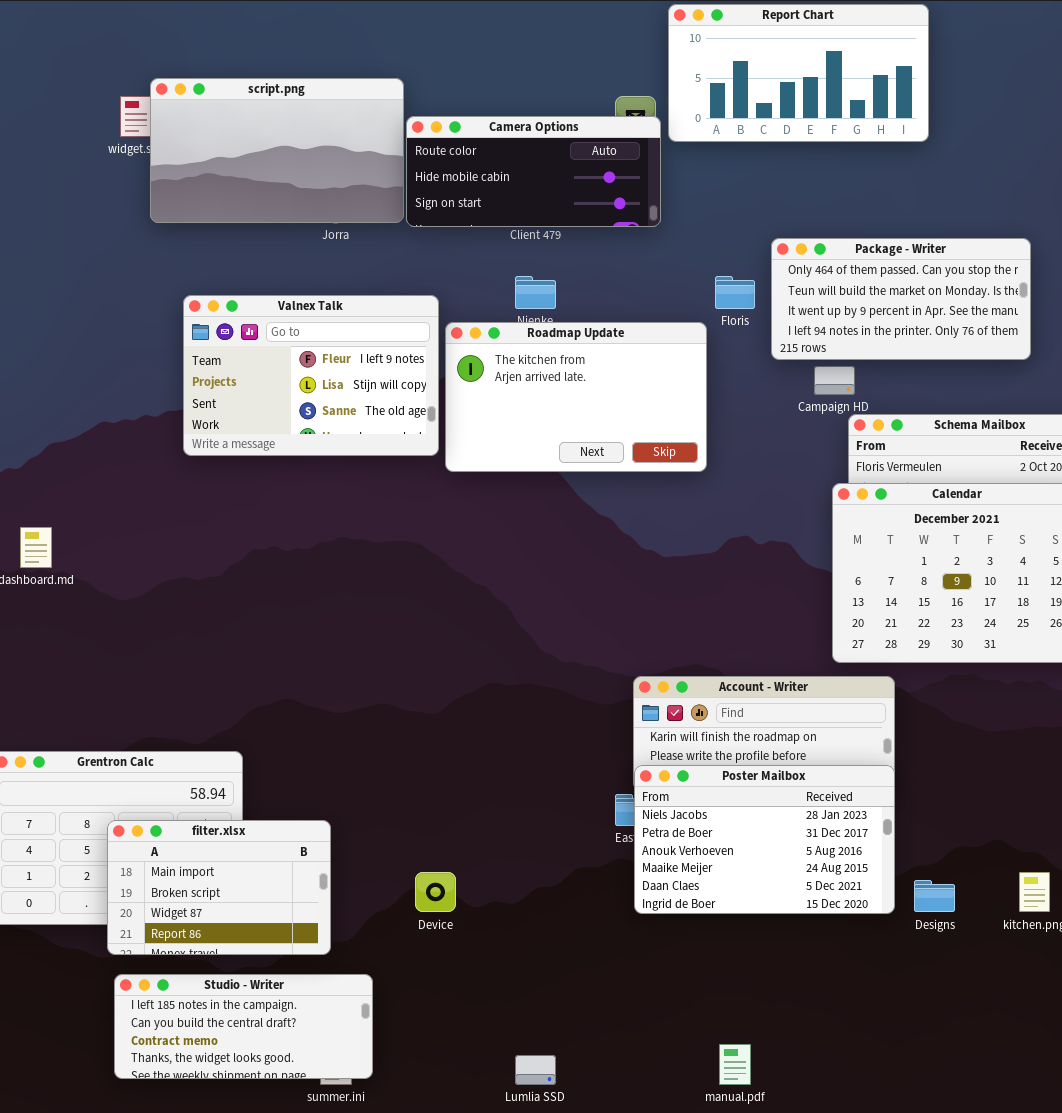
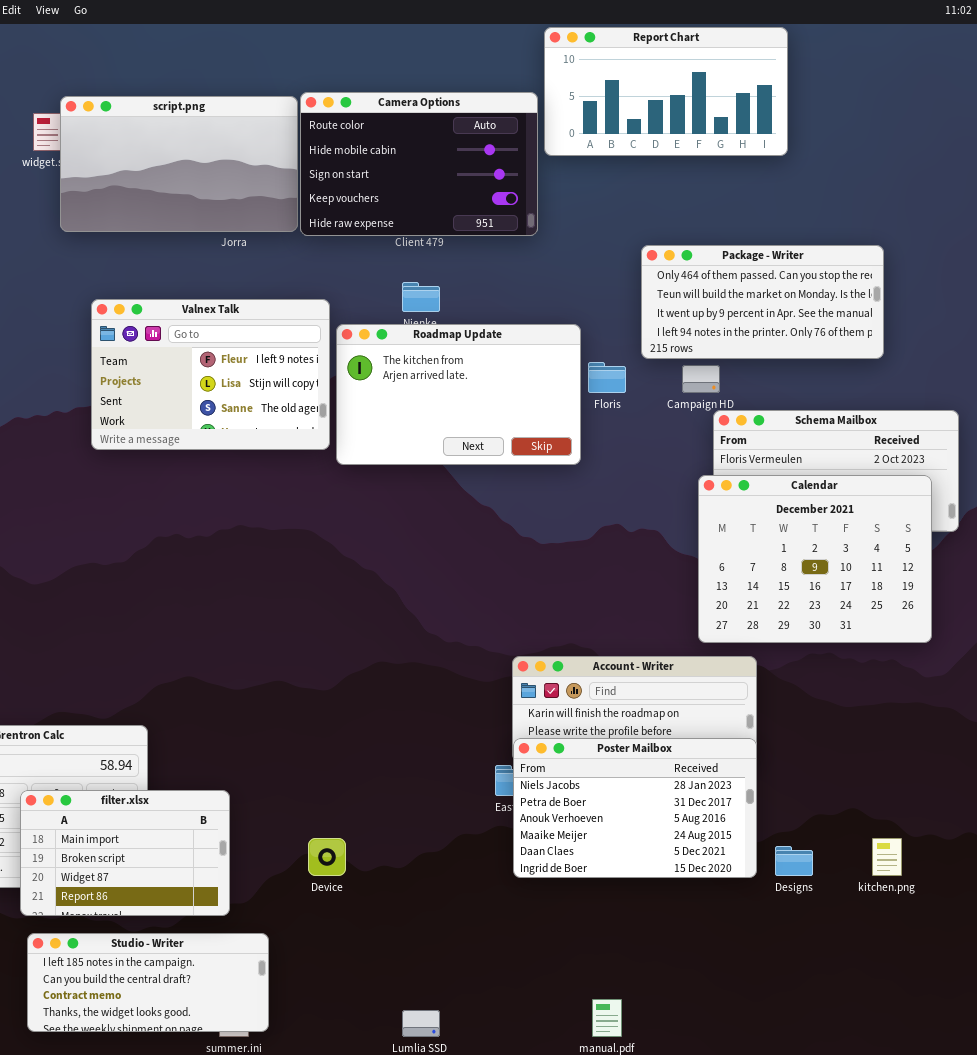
Camera Options: [406,116,661,227] -> [300,92,538,236], resized
Floris: [715,276,755,309] -> [588,362,626,393], moved

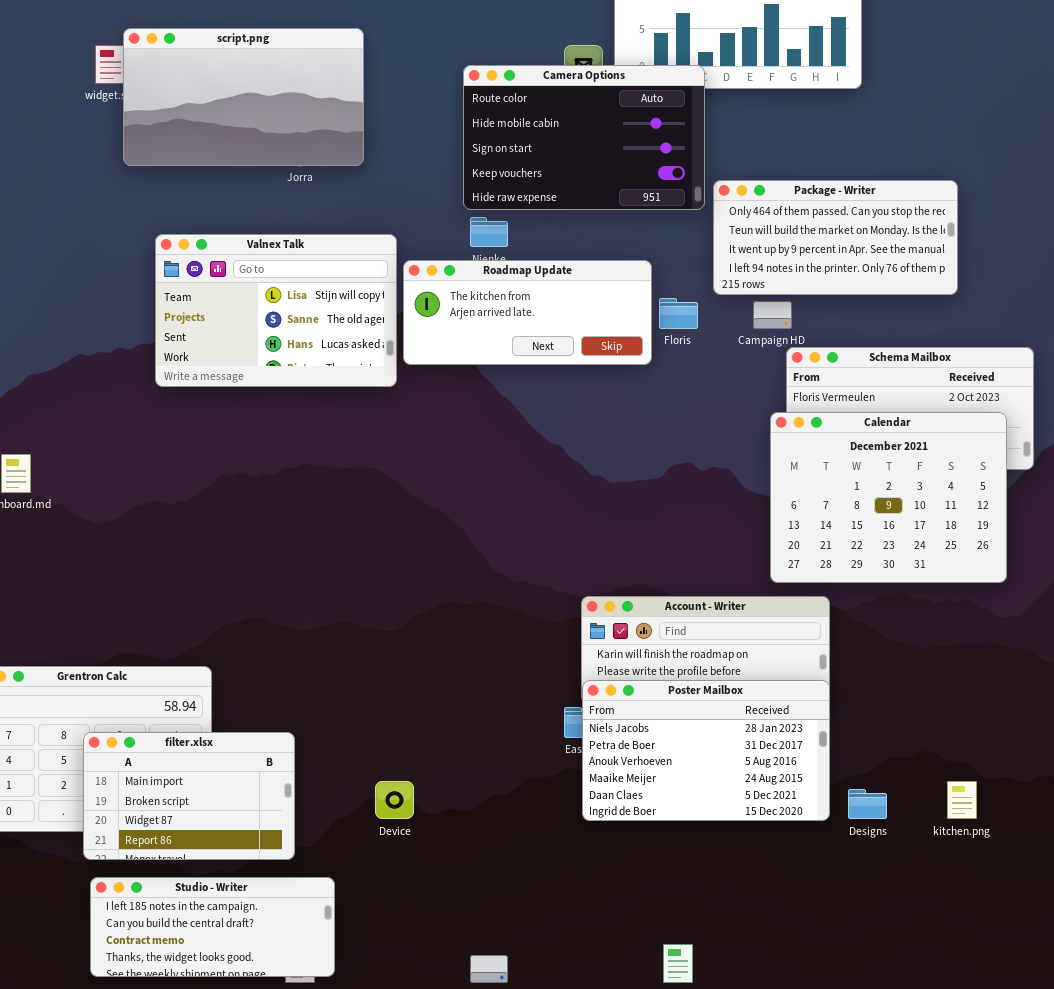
Camera Options: [300,92,538,236] -> [463,65,705,210], moved
Valnex Talk: [91,299,330,450] -> [155,234,397,387], scrolled down 1 row
Roadmap Update: [336,324,581,465] -> [403,260,652,365], resized

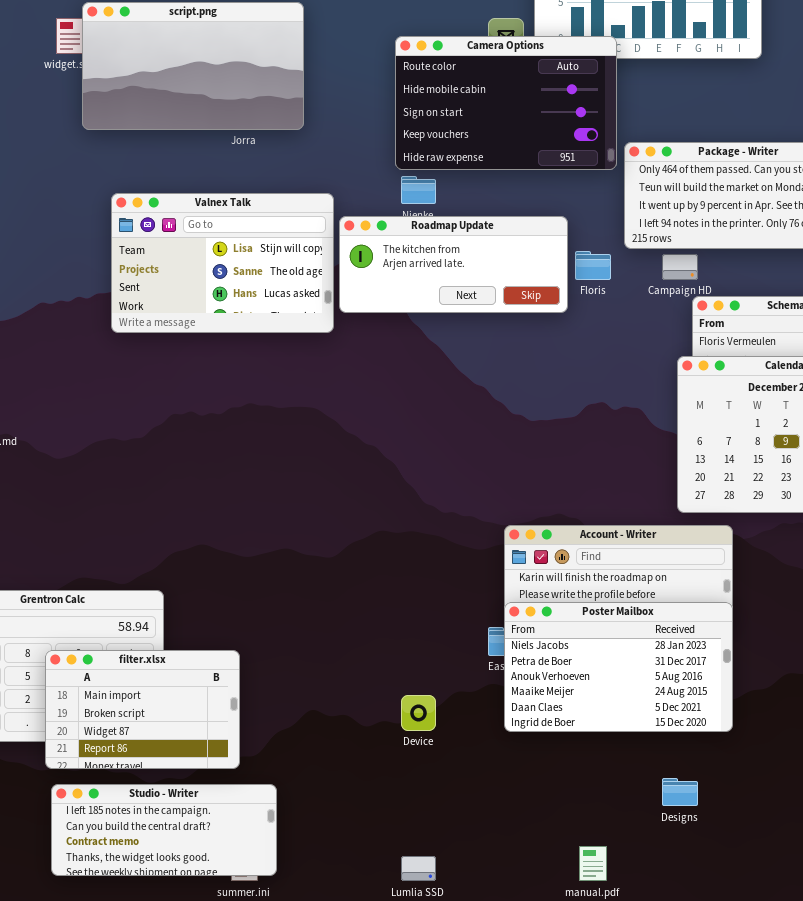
Device: [375,781,414,819] -> [401,695,436,731], moved
Designs: [848,789,887,819] -> [662,778,698,806], moved

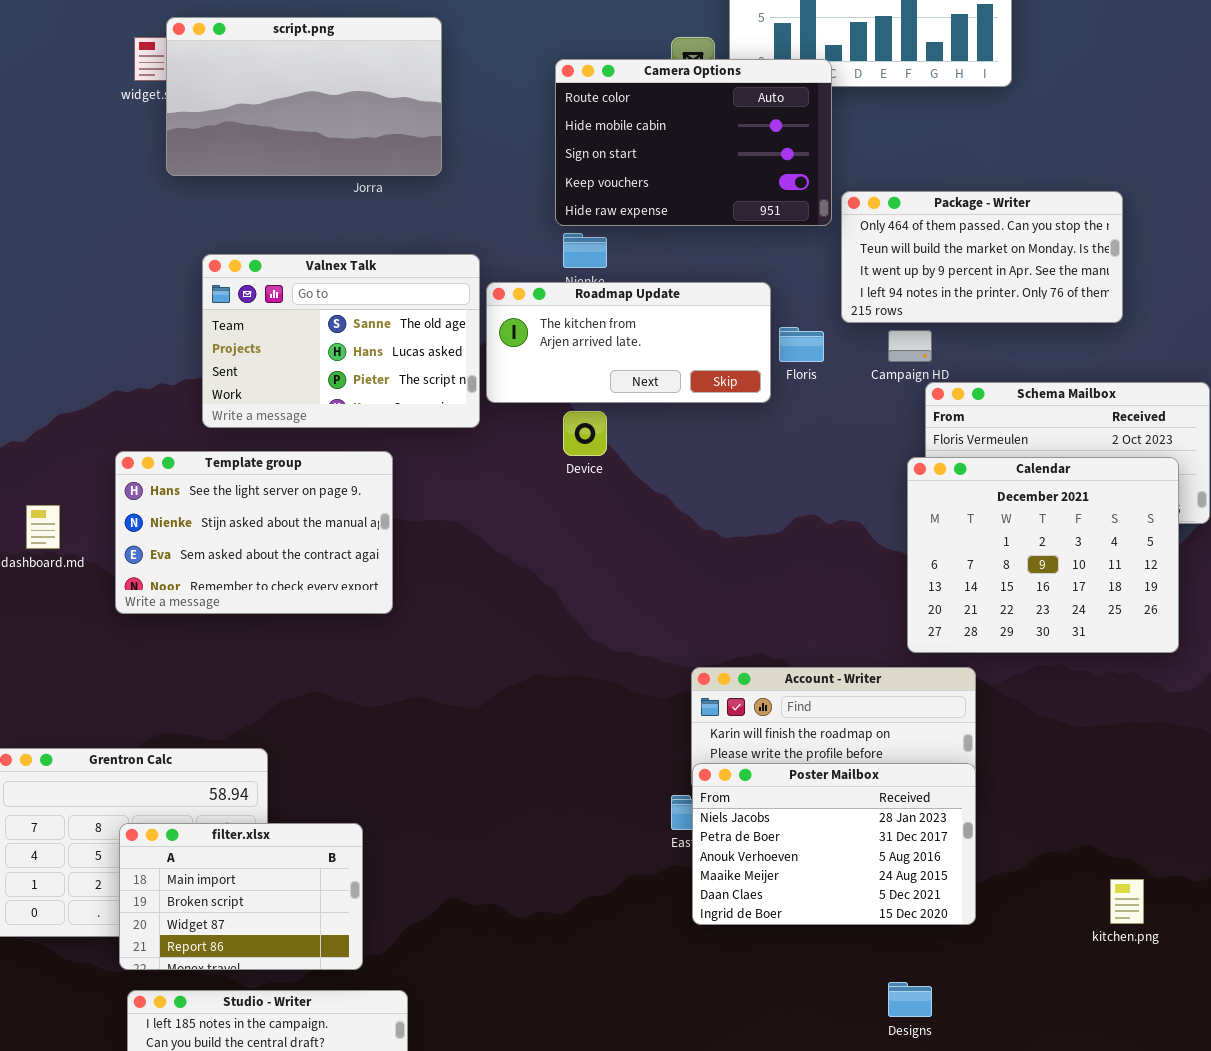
Valnex Talk: [111,193,334,333] -> [202,254,480,428], scrolled down 1 row
Template group: none -> [115,451,393,614], opened
Device: [401,695,436,731] -> [563,411,607,456], moved

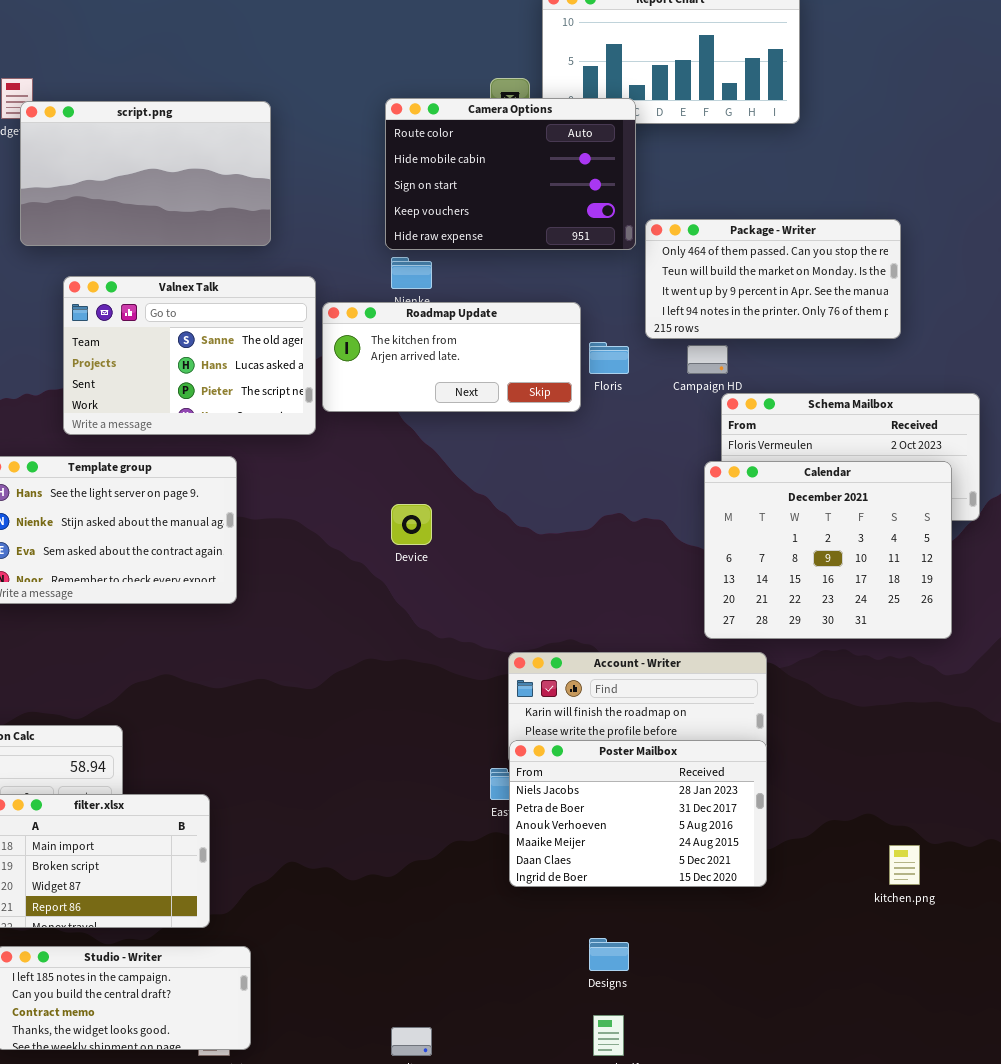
script.png: [166,17,442,176] -> [20,101,271,246], moved
Device: [563,411,607,456] -> [391,504,432,545], moved
Designs: [888,982,932,1017] -> [589,938,629,971], moved

